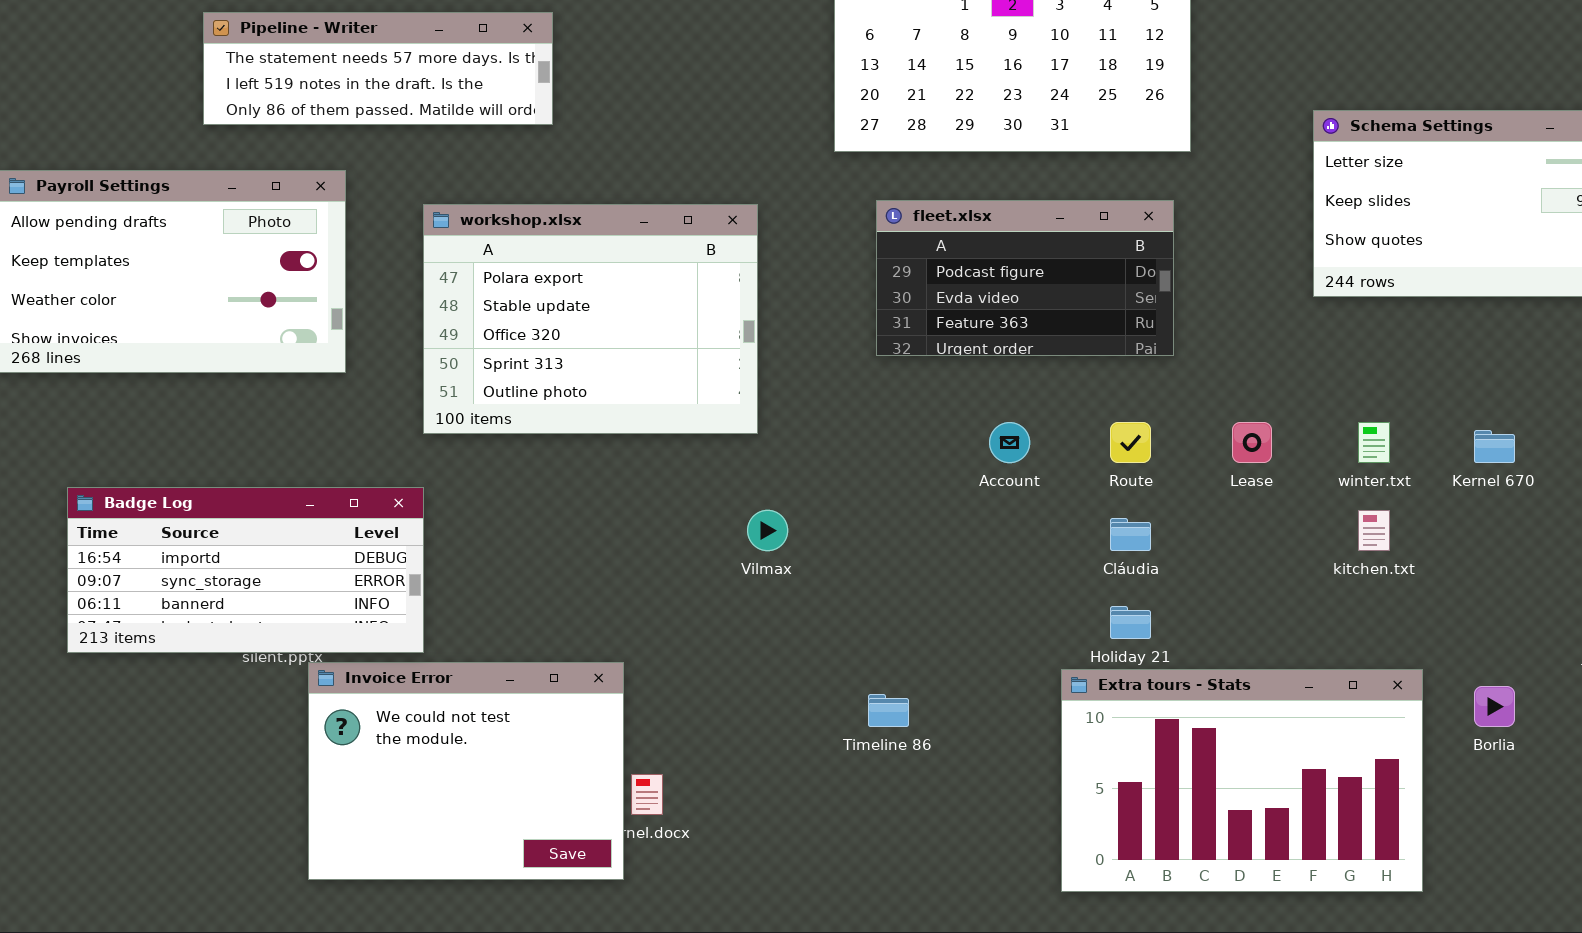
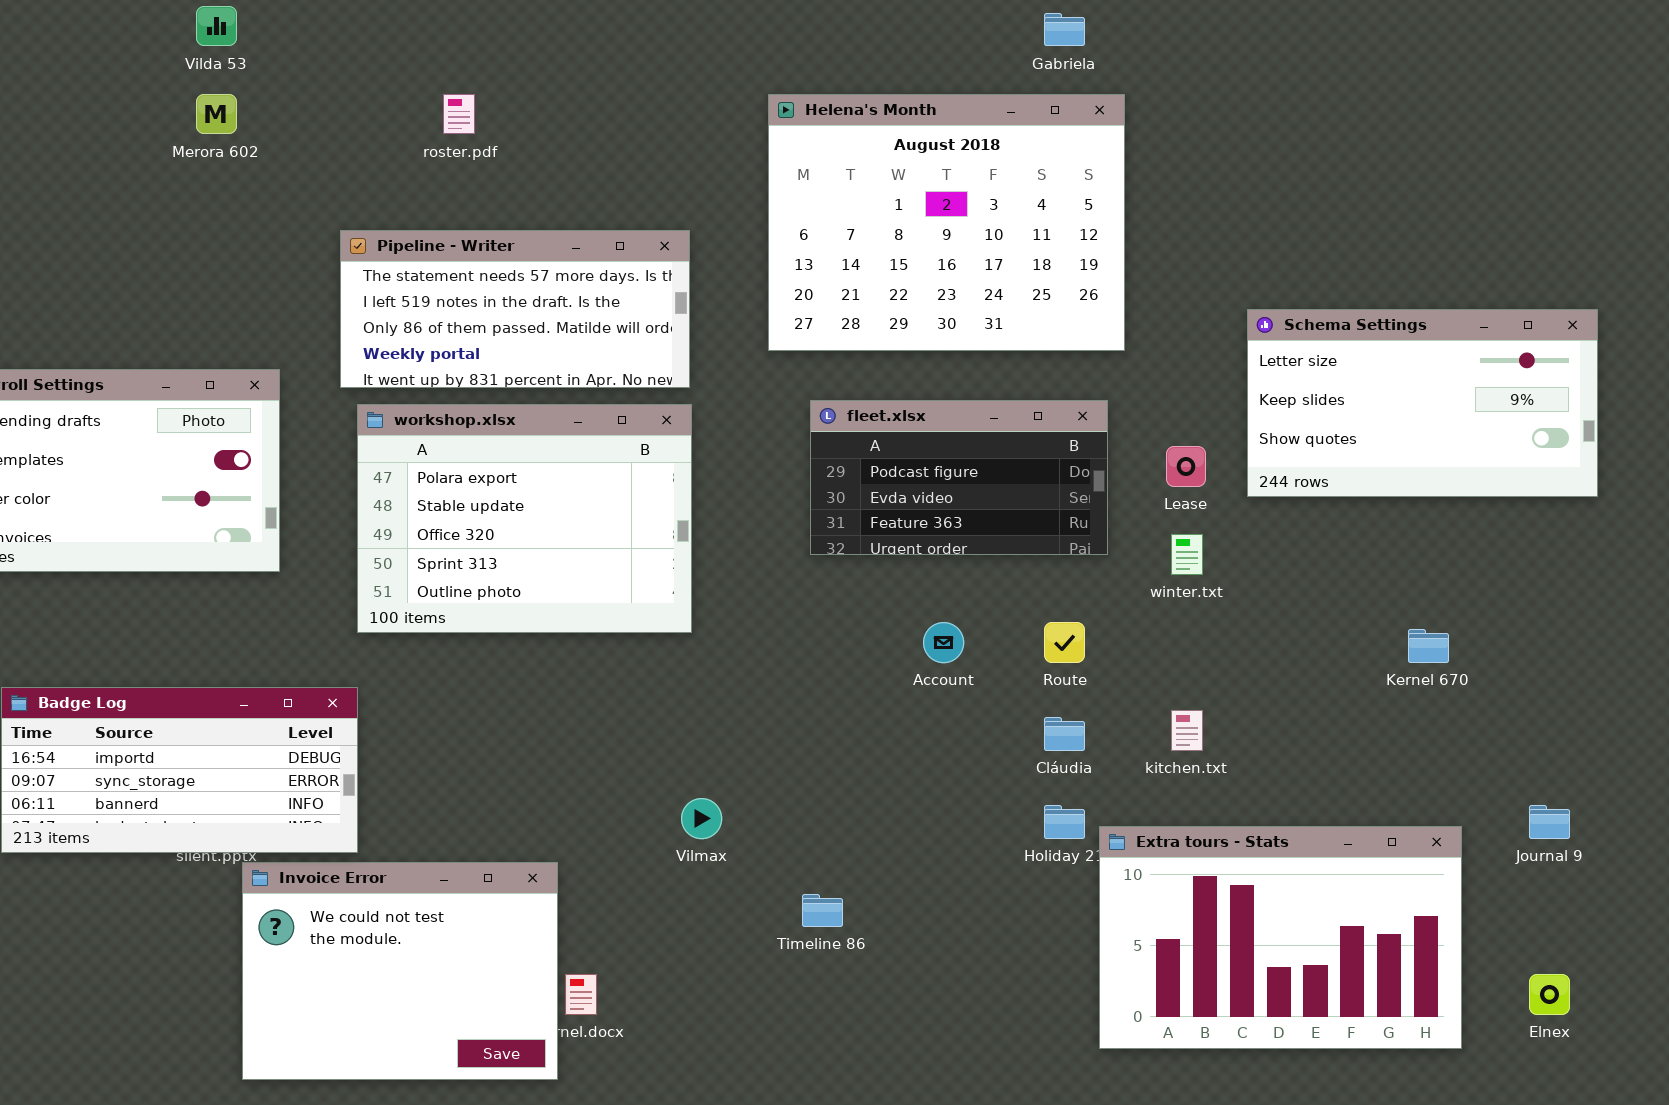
Pipeline - Writer: [203,12,553,125] -> [340,230,690,388], moved, resized
Lease: [1232,422,1272,463] -> [1166,446,1206,487], moved
winter.txt: [1358,422,1390,463] -> [1171,534,1203,575], moved
Vilmax: [747,510,788,551] -> [681,798,722,839], moved
kitchen.txt: [1358,510,1390,551] -> [1171,710,1203,751], moved
Extra tours - Stats: [1061,669,1423,892] -> [1099,826,1462,1049], moved

